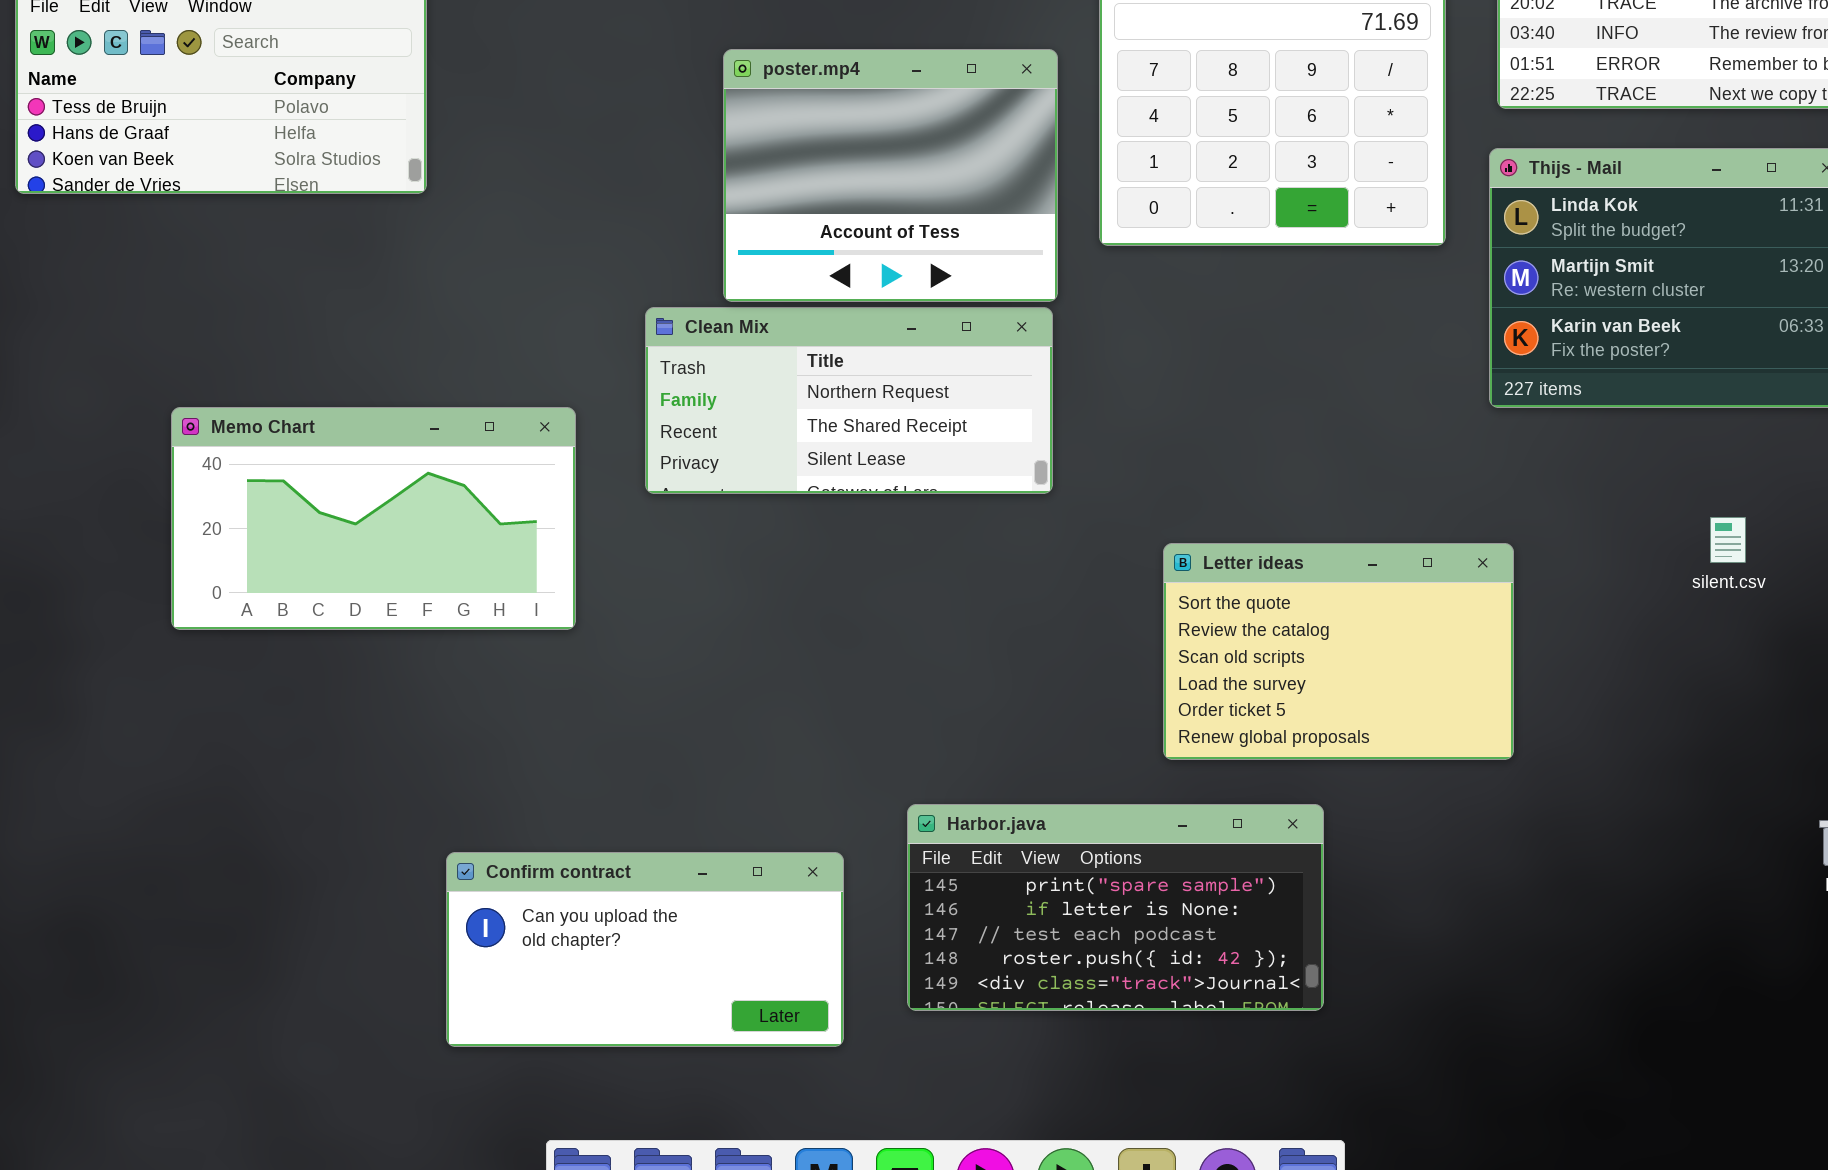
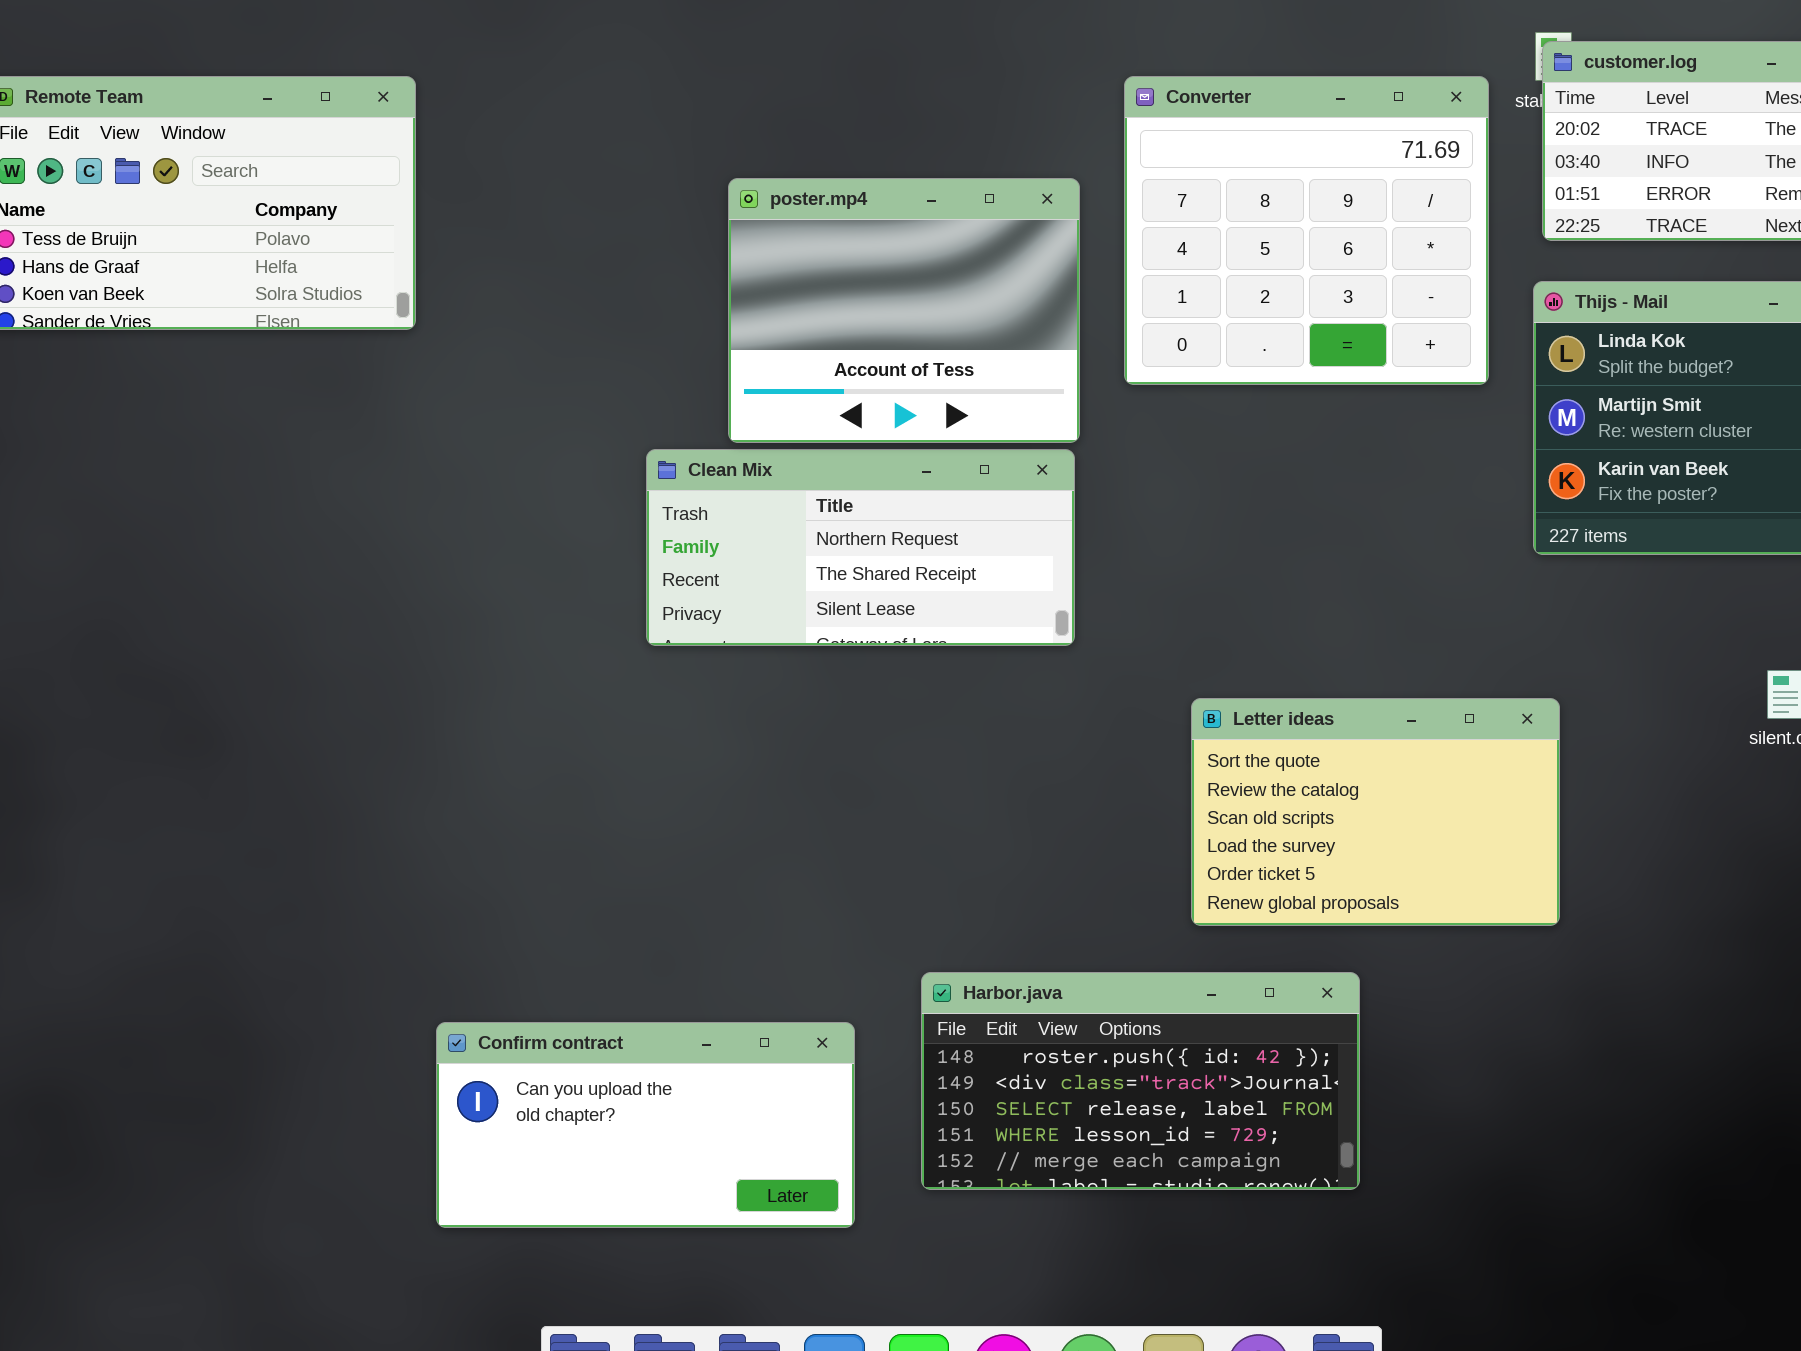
Memo Chart: [171,407,576,630] -> none, closed
Harbor.java: [907,804,1324,1011] -> [921,972,1360,1190], scrolled down 3 rows

